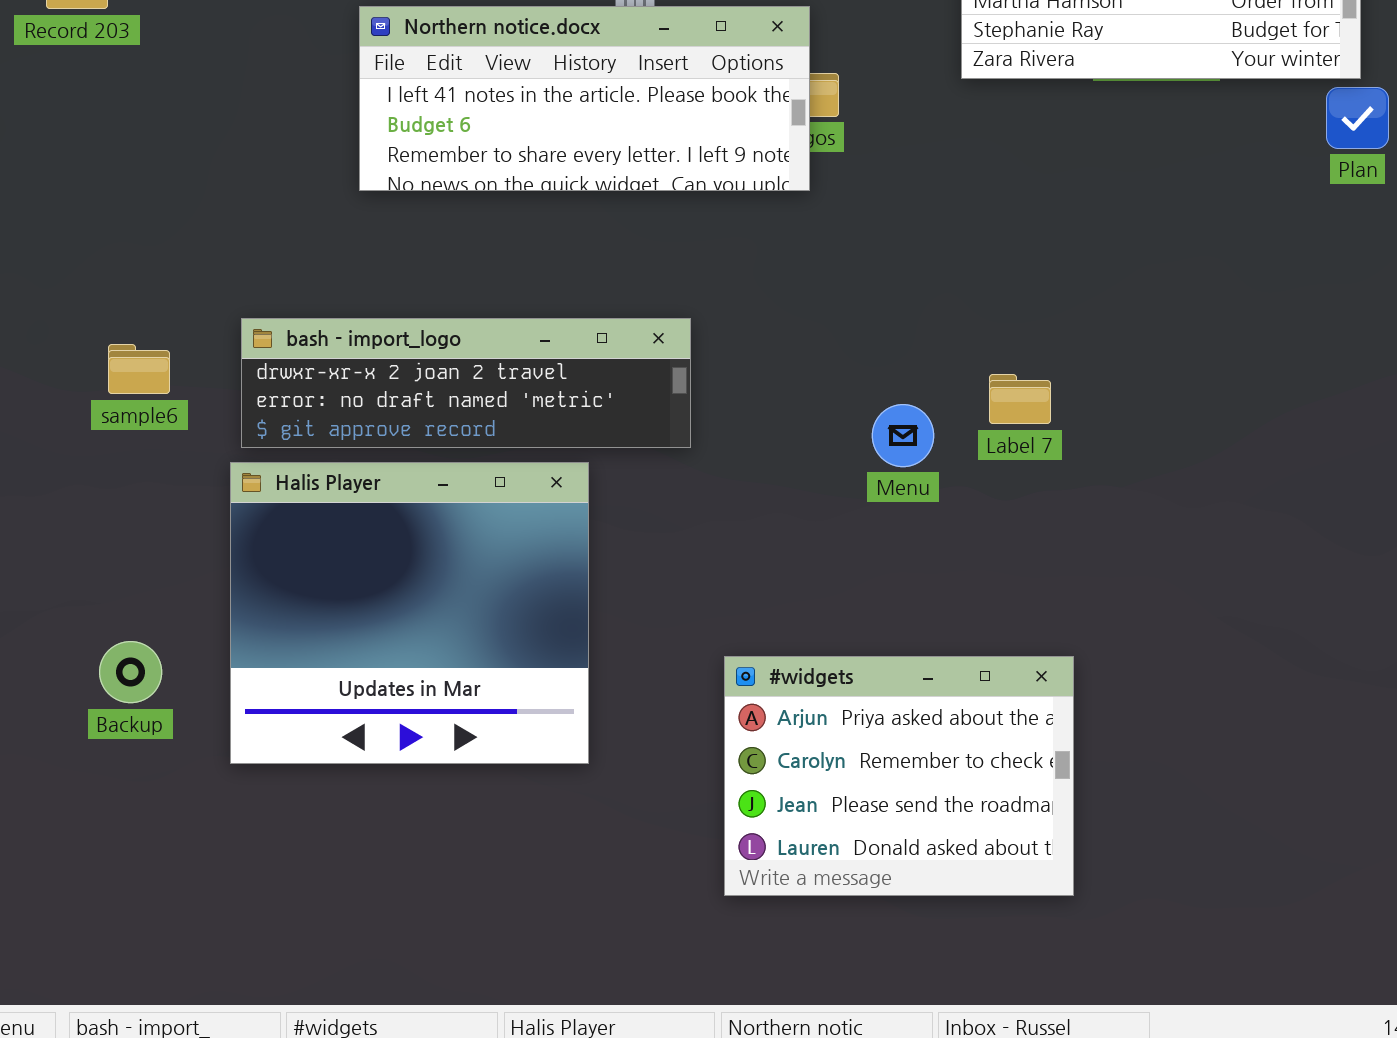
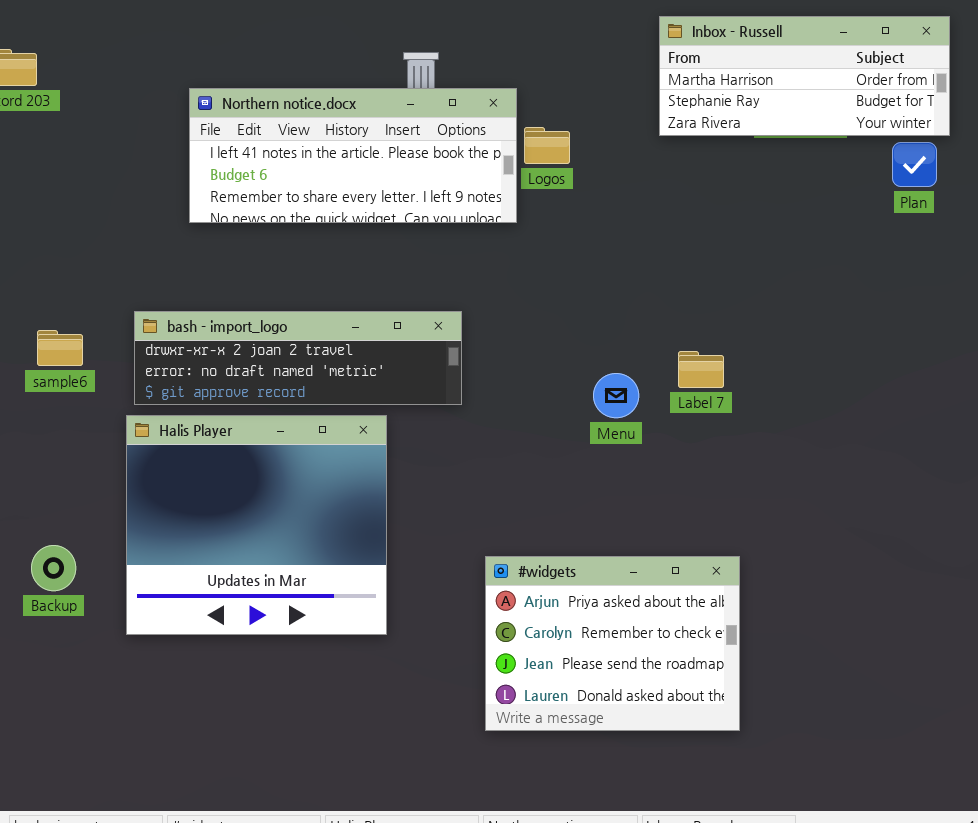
Northern notice.docx: [359,6,810,191] -> [189,88,517,223], moved
Plan: [1326,87,1389,149] -> [892,142,937,187], moved

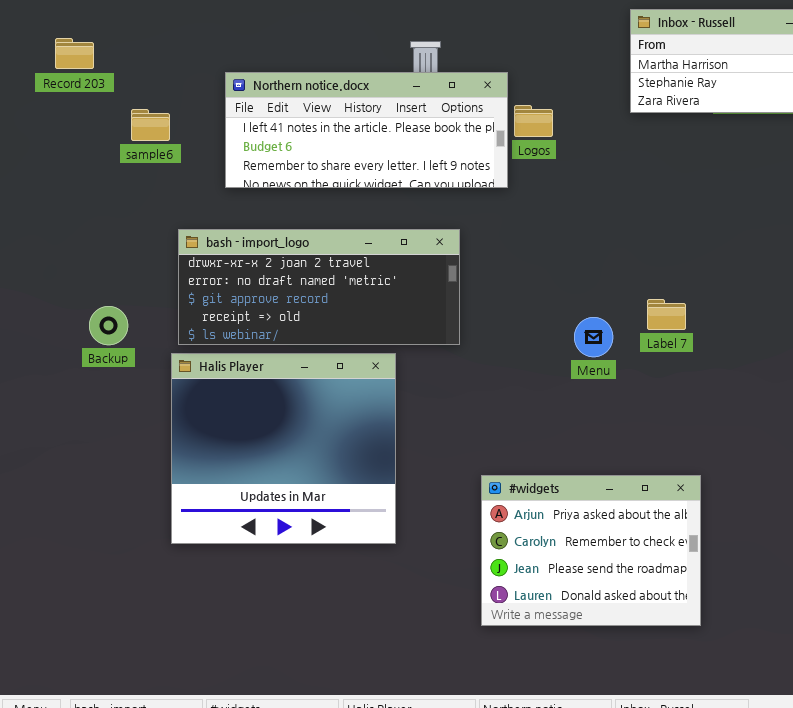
bash - import_logo: [134,311,462,405] -> [178,229,460,345], resized
sample6: [37,330,83,366] -> [131,109,170,141], moved
Backup: [31,545,76,591] -> [89,306,128,345], moved

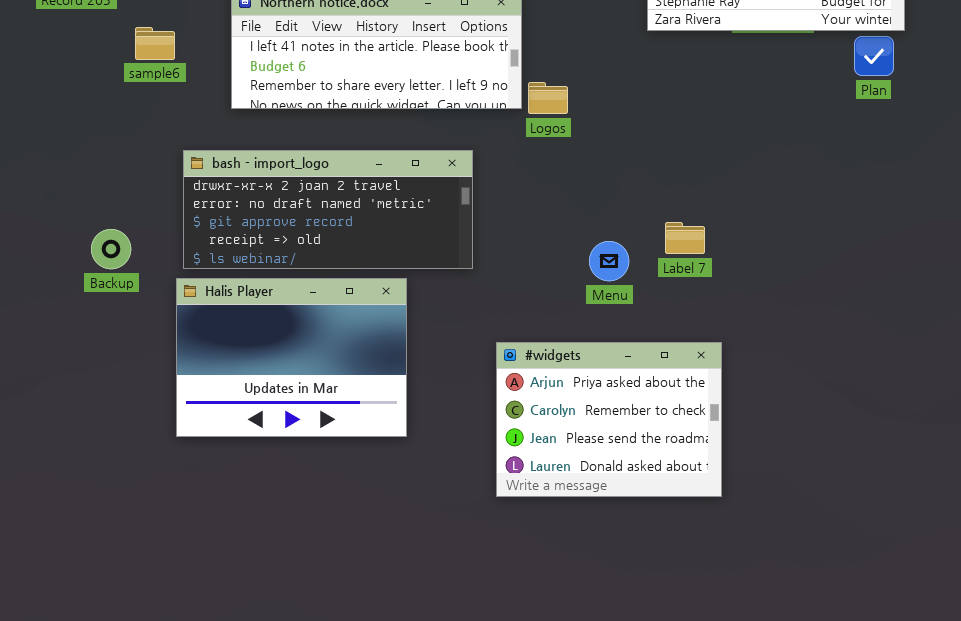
Logos: [514,105,553,137] -> [528,82,568,114], moved
Halis Player: [171,353,396,544] -> [176,278,407,437], resized
#widgets: [481,475,701,626] -> [496,342,722,497], moved

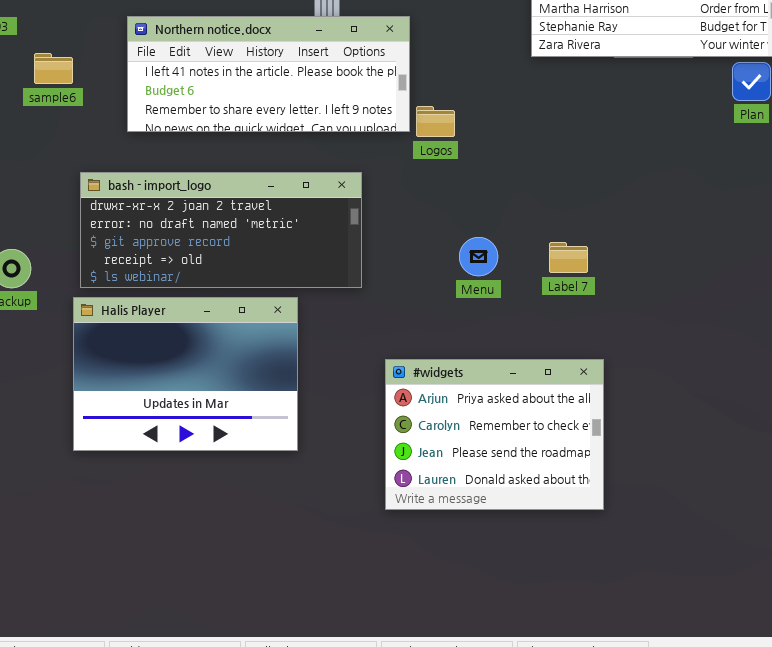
Menu: [589,241,629,281] -> [459,237,498,276], moved

